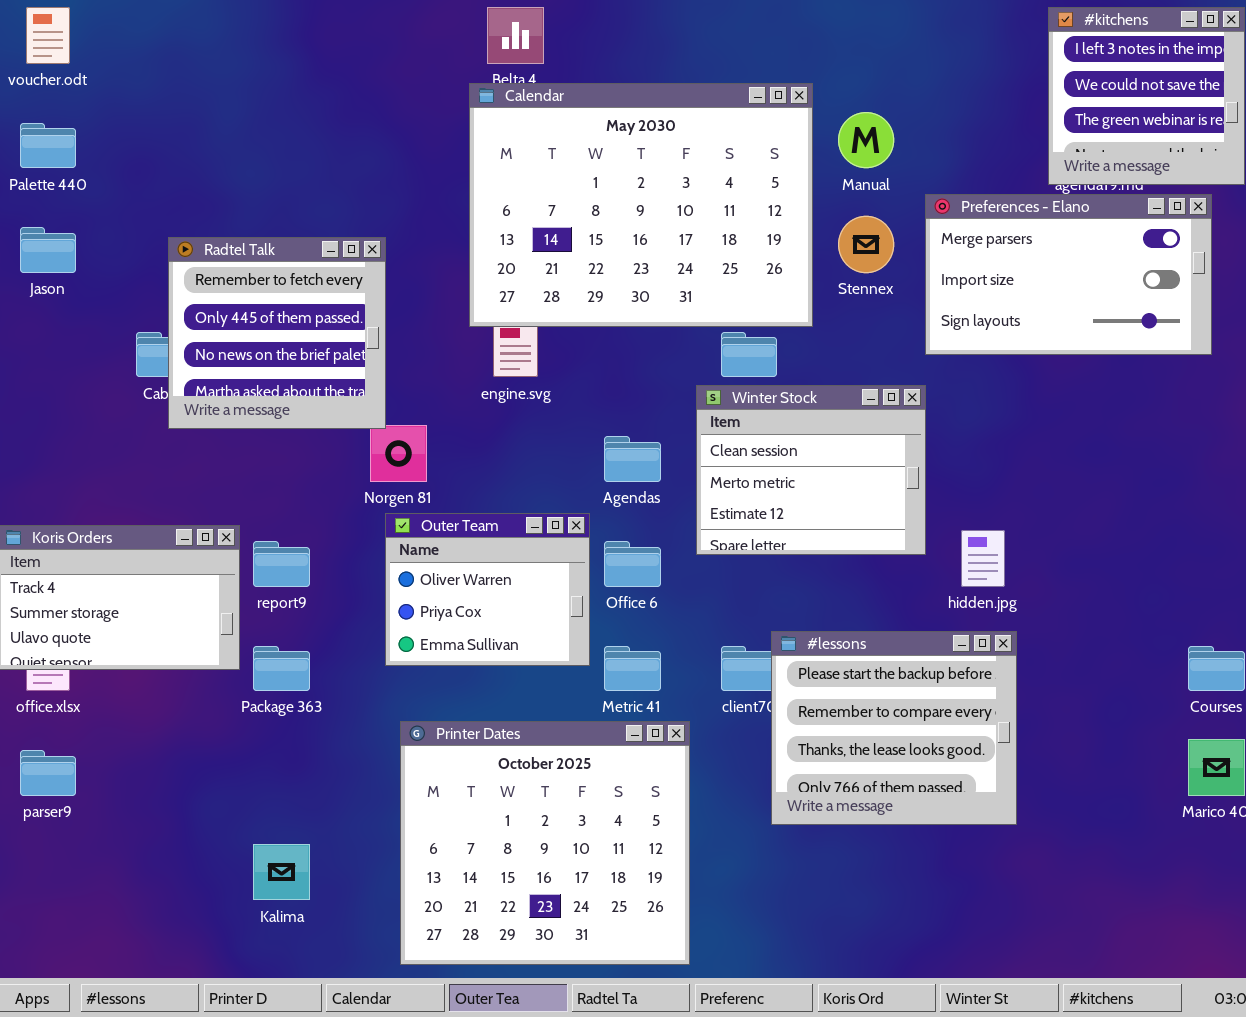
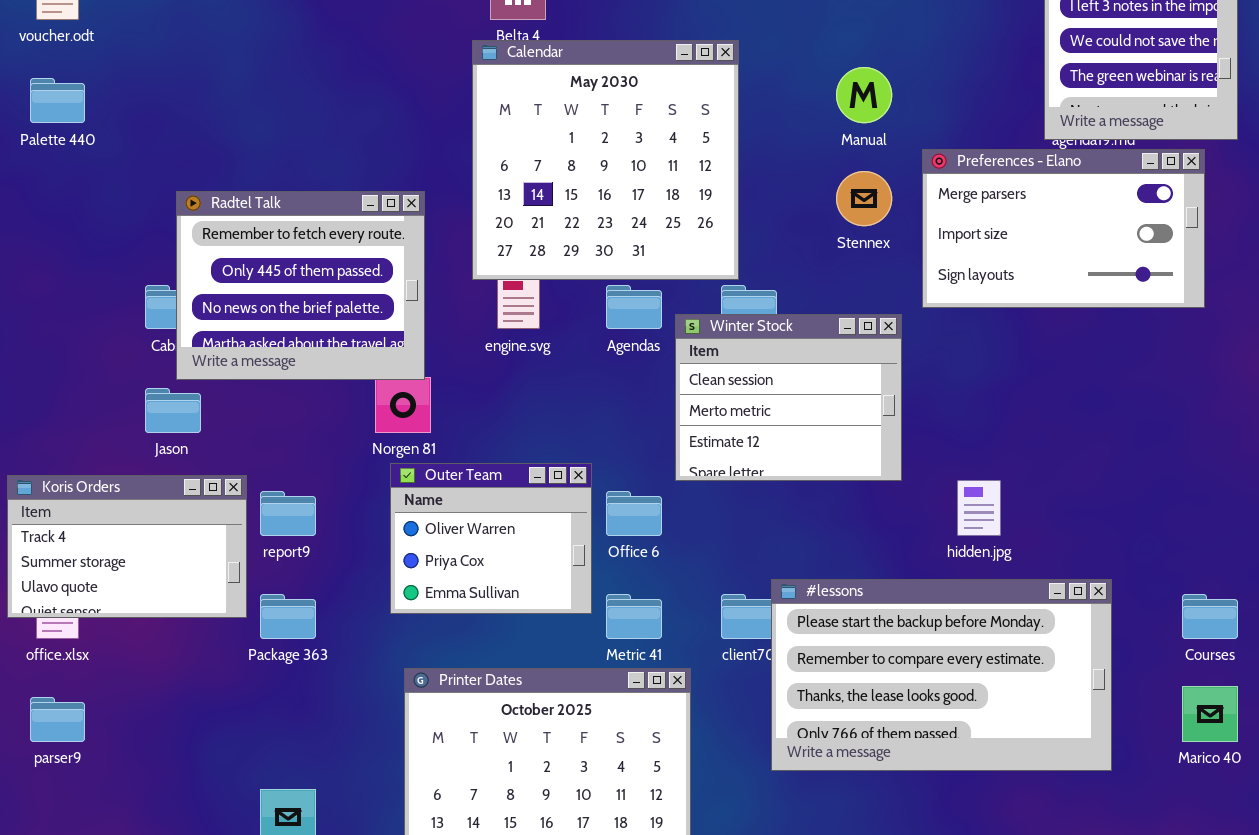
Calendar: [469,83,813,327] -> [472,40,739,280], resized
Jason: [20,227,76,273] -> [145,388,201,433], moved
Radtel Talk: [168,237,386,429] -> [176,191,425,380], resized
Winter Stock: [696,385,926,555] -> [675,314,902,481], moved
Agendas: [604,436,661,482] -> [606,285,662,329], moved
#lessons: [771,631,1017,825] -> [771,579,1112,771], resized

